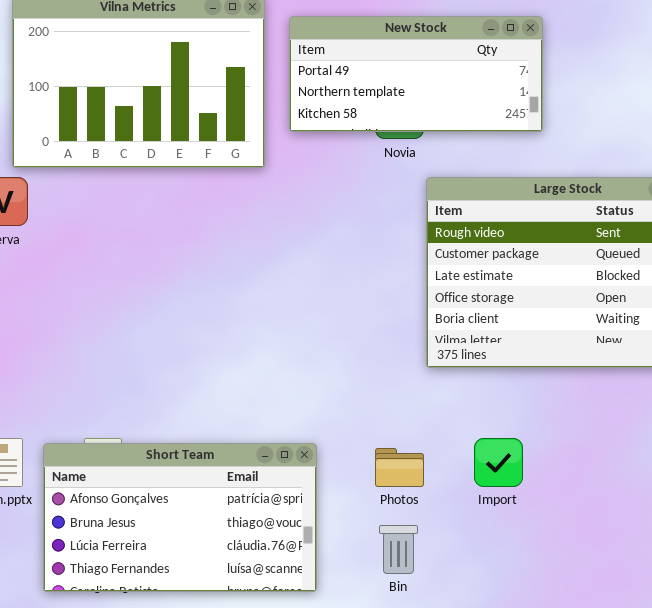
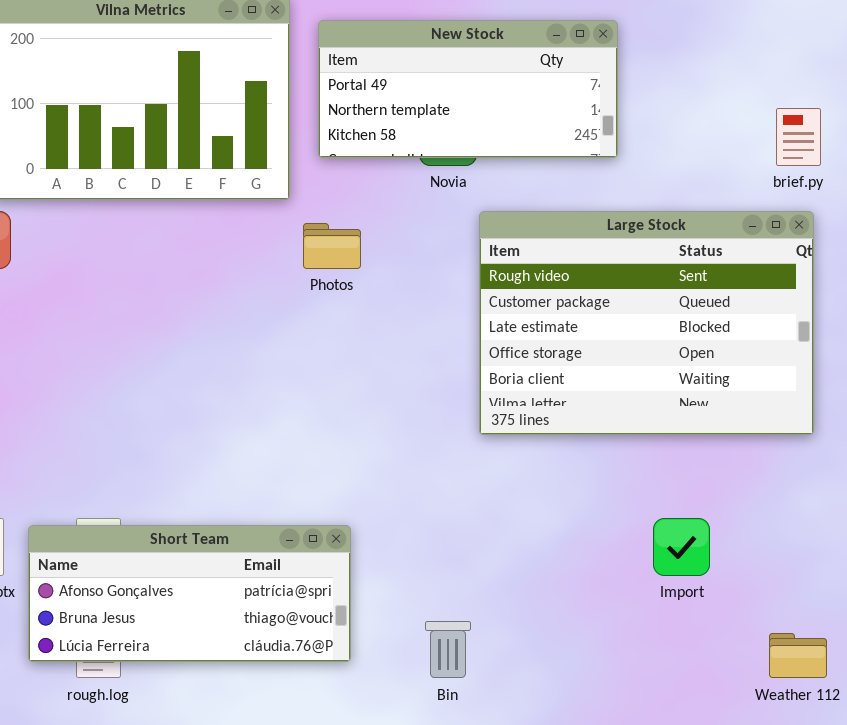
Import: [474,438,523,487] -> [653,518,710,576], moved
Short Team: [43,443,317,592] -> [28,525,351,662], resized
Photos: [375,448,424,487] -> [303,223,361,269], moved

